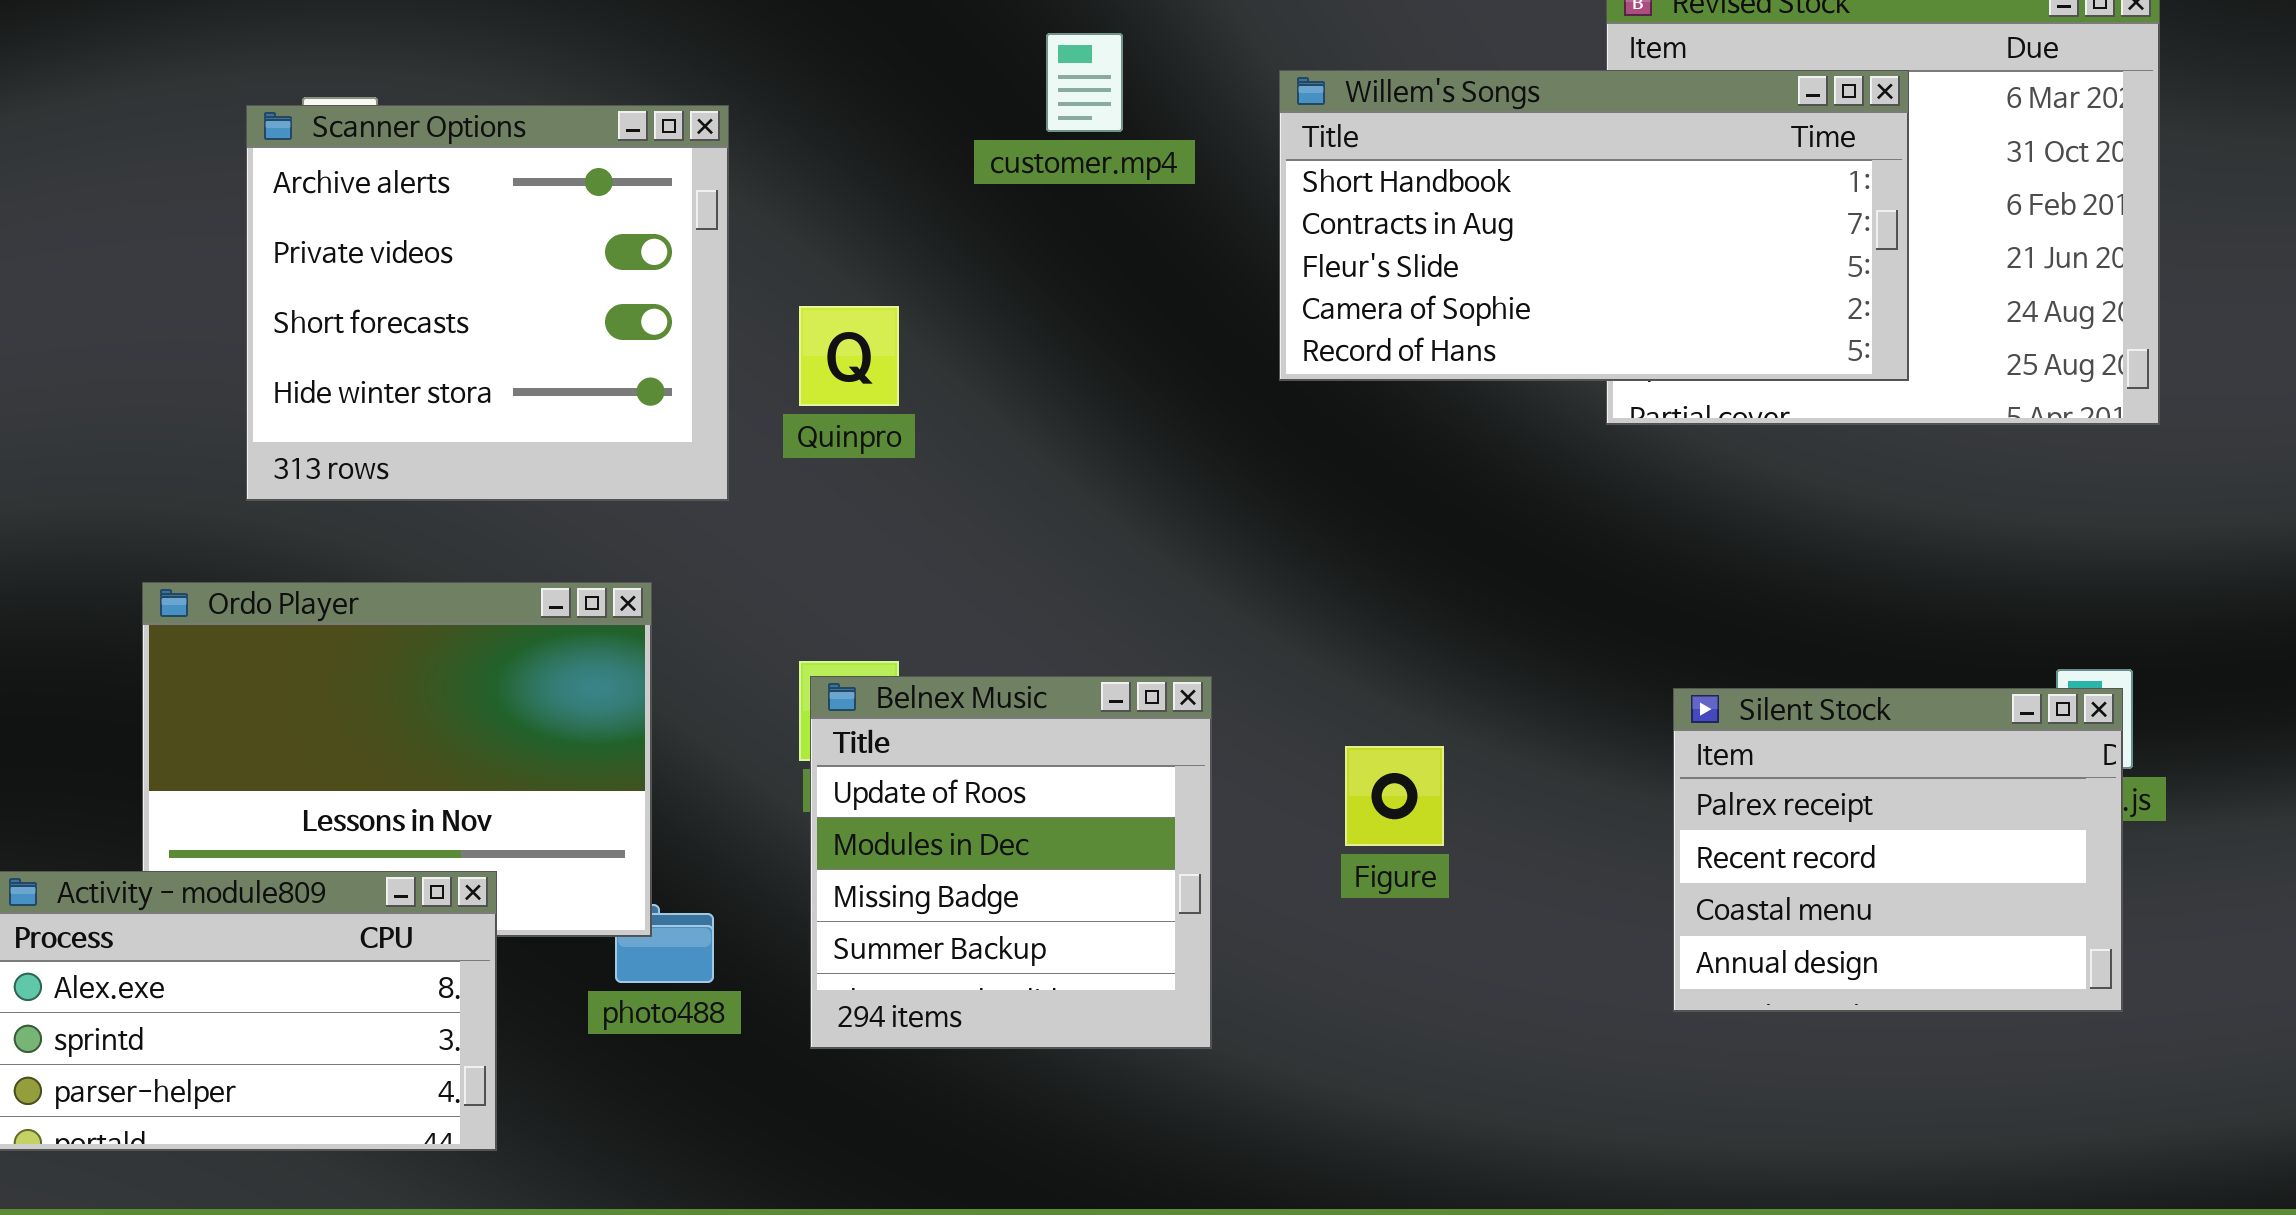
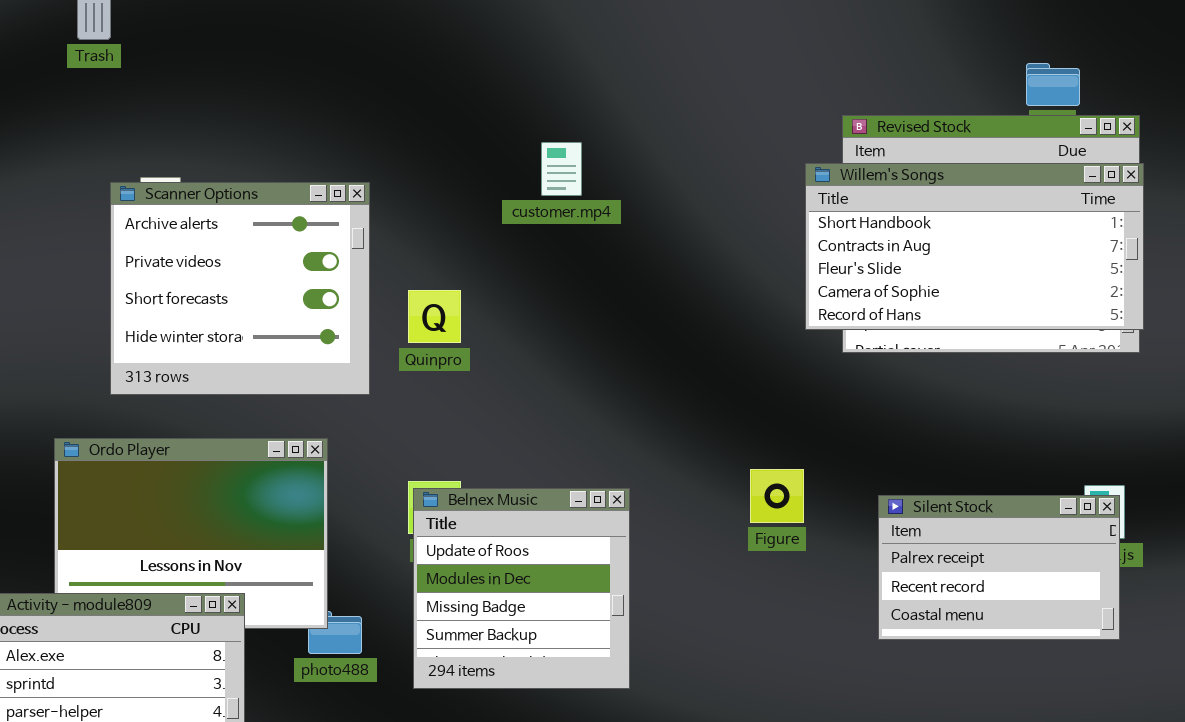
Willem's Songs: [1279,70,1909,381] -> [805,163,1144,330], moved
Silent Stock: [1673,688,2123,1012] -> [878,495,1120,640], resized
Figure: [1345,746,1444,846] -> [750,469,804,523], moved

